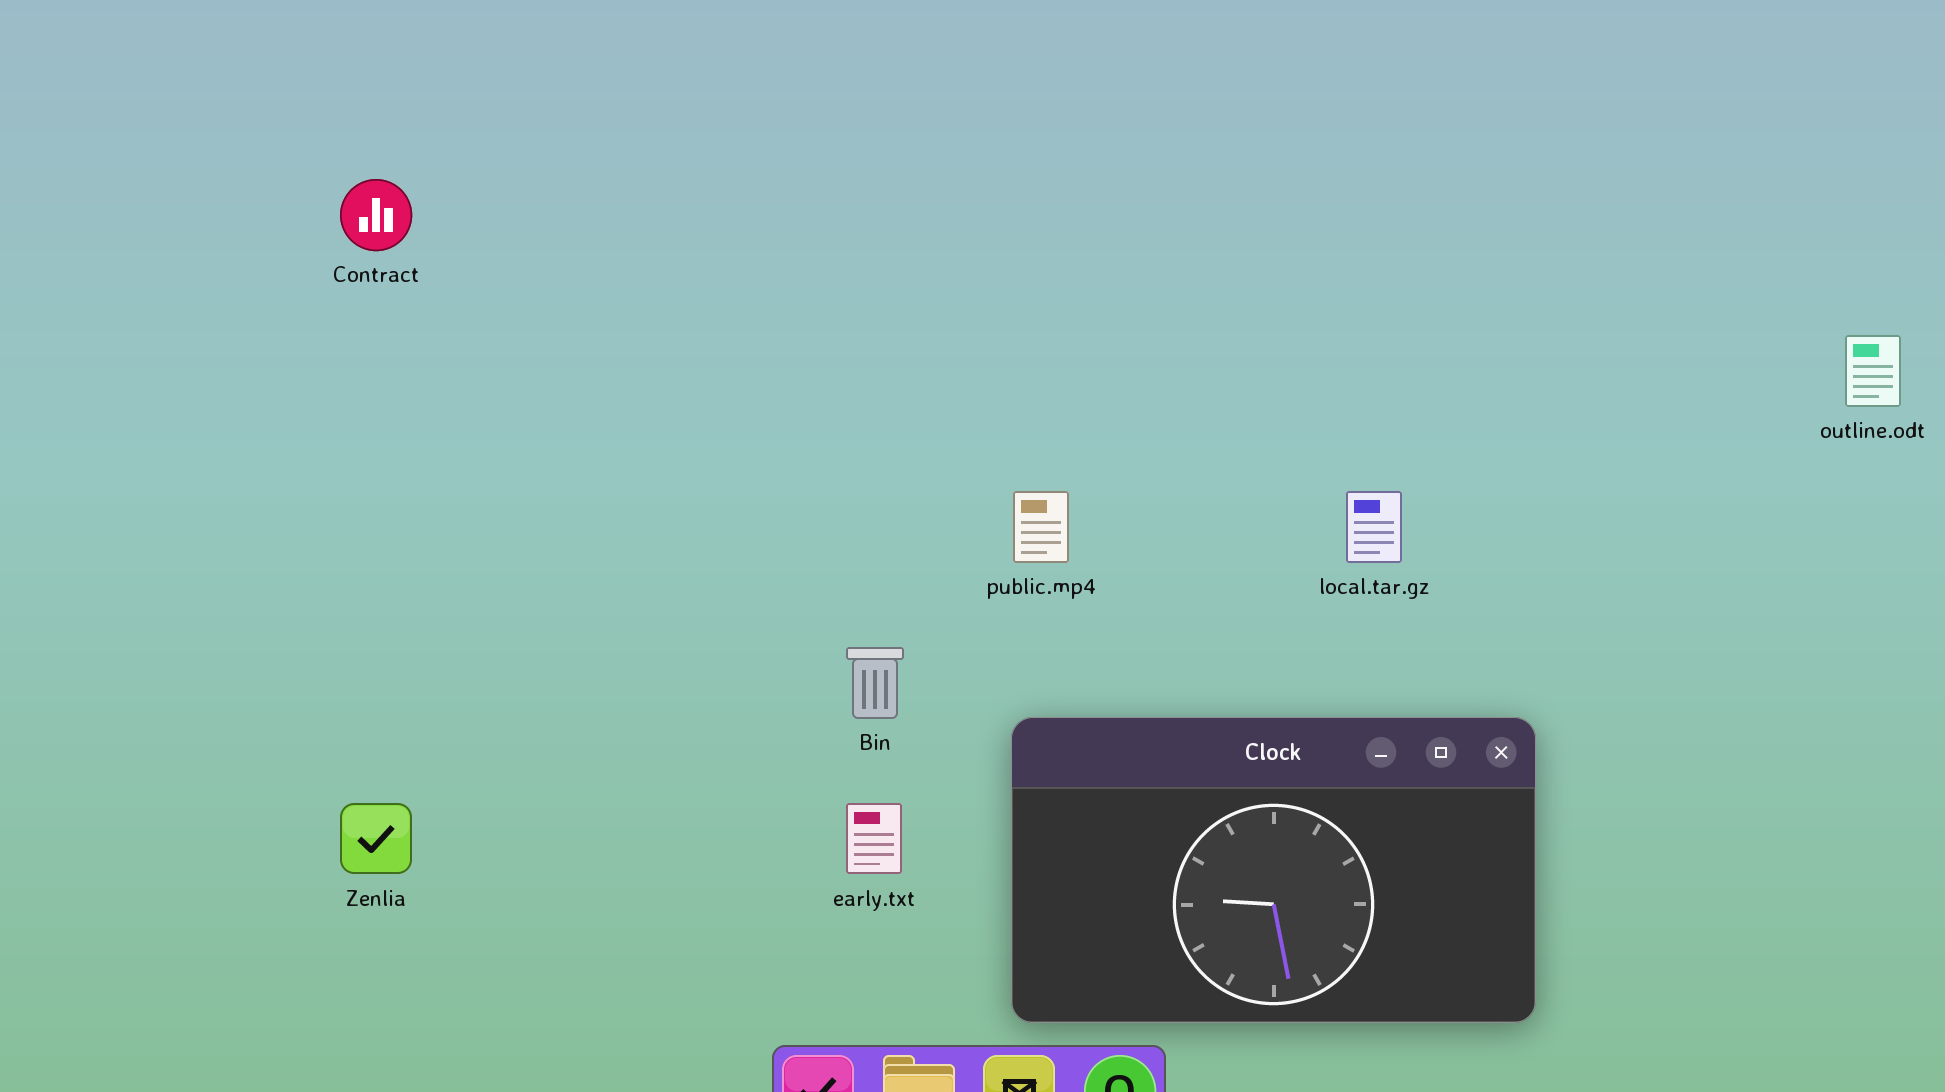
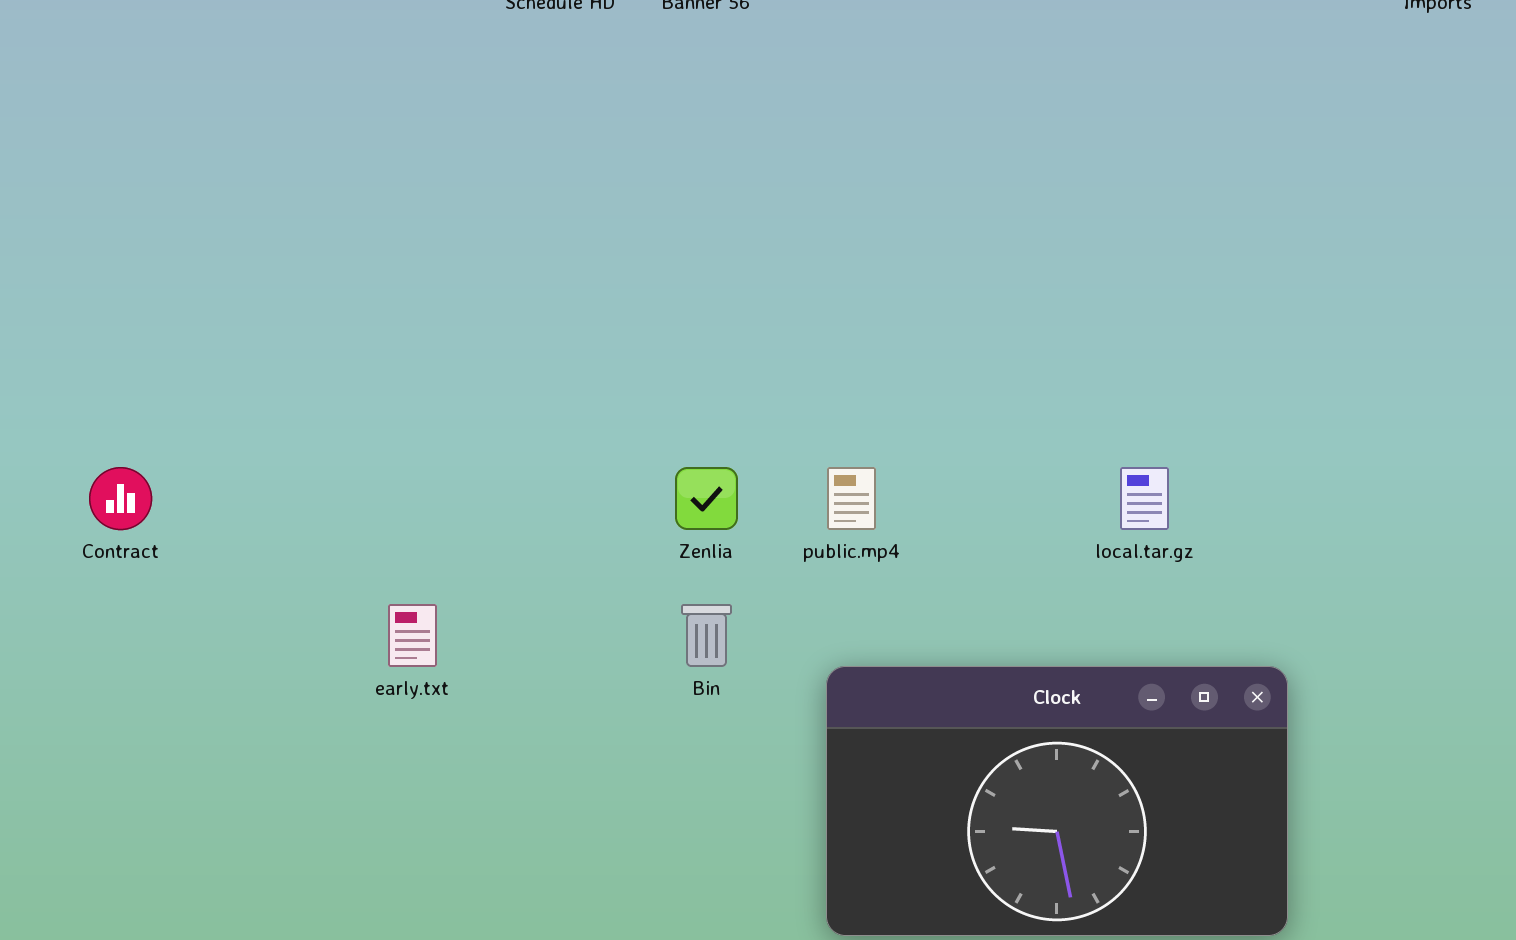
Contract: [340,179,412,251] -> [89,467,152,530], moved
Zenlia: [340,803,412,874] -> [675,467,738,530], moved
early.txt: [846,803,902,874] -> [388,604,437,667], moved

